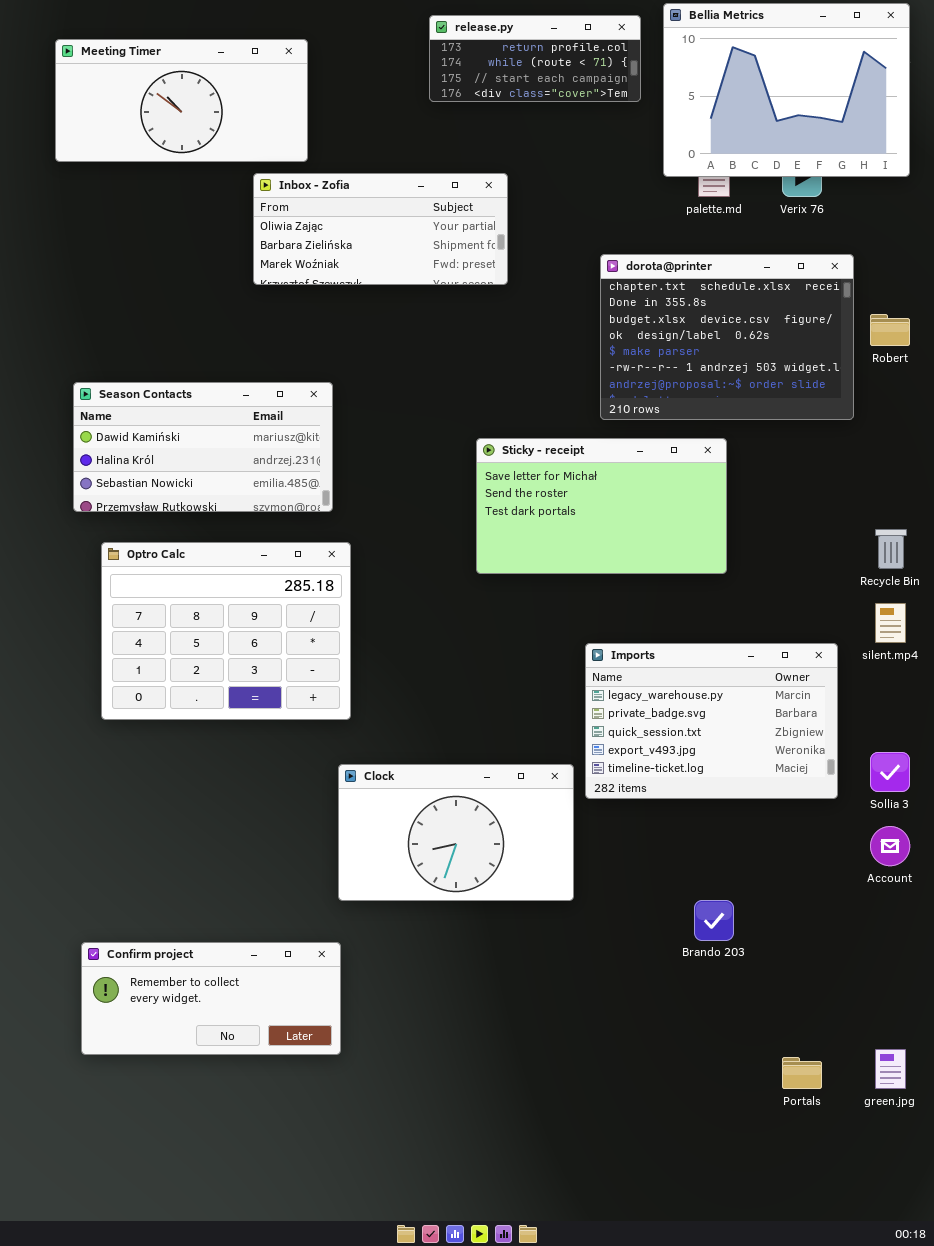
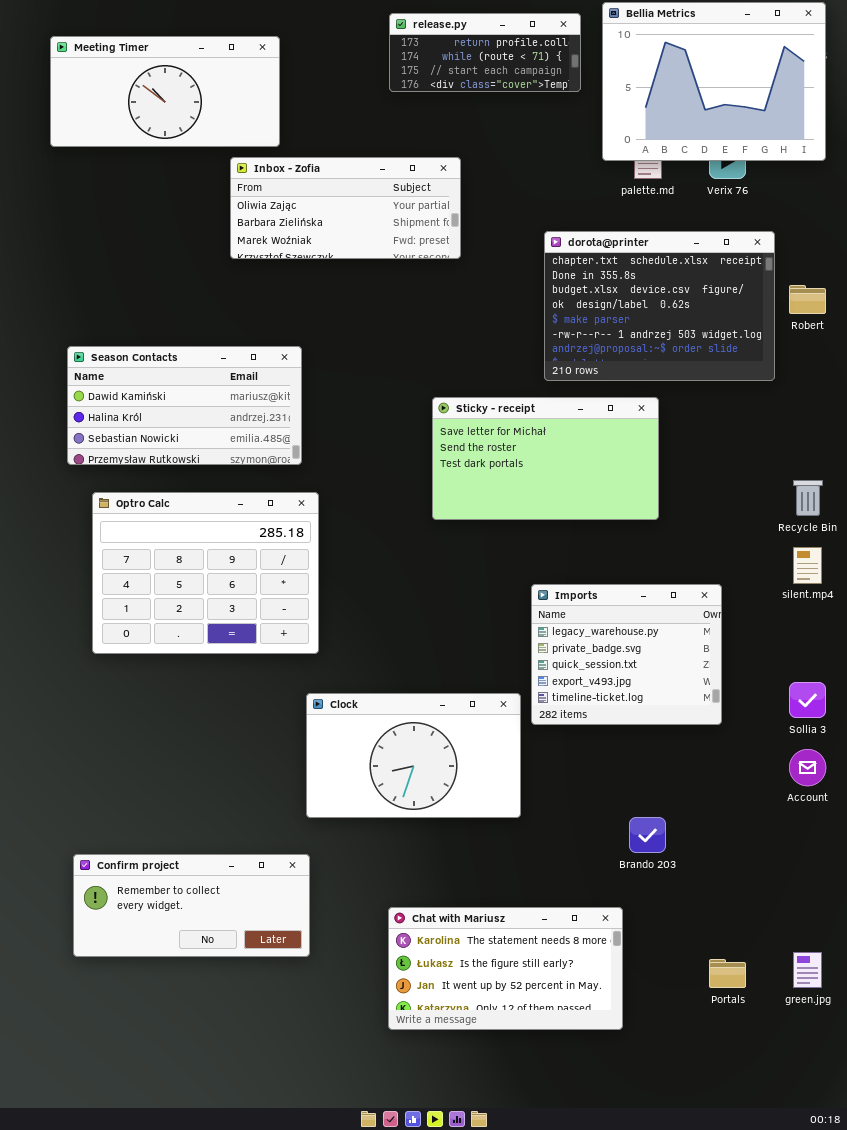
Imports: [585,643,838,799] -> [531,584,722,725], resized
Chat with Mariusz: none -> [388,907,623,1030], opened

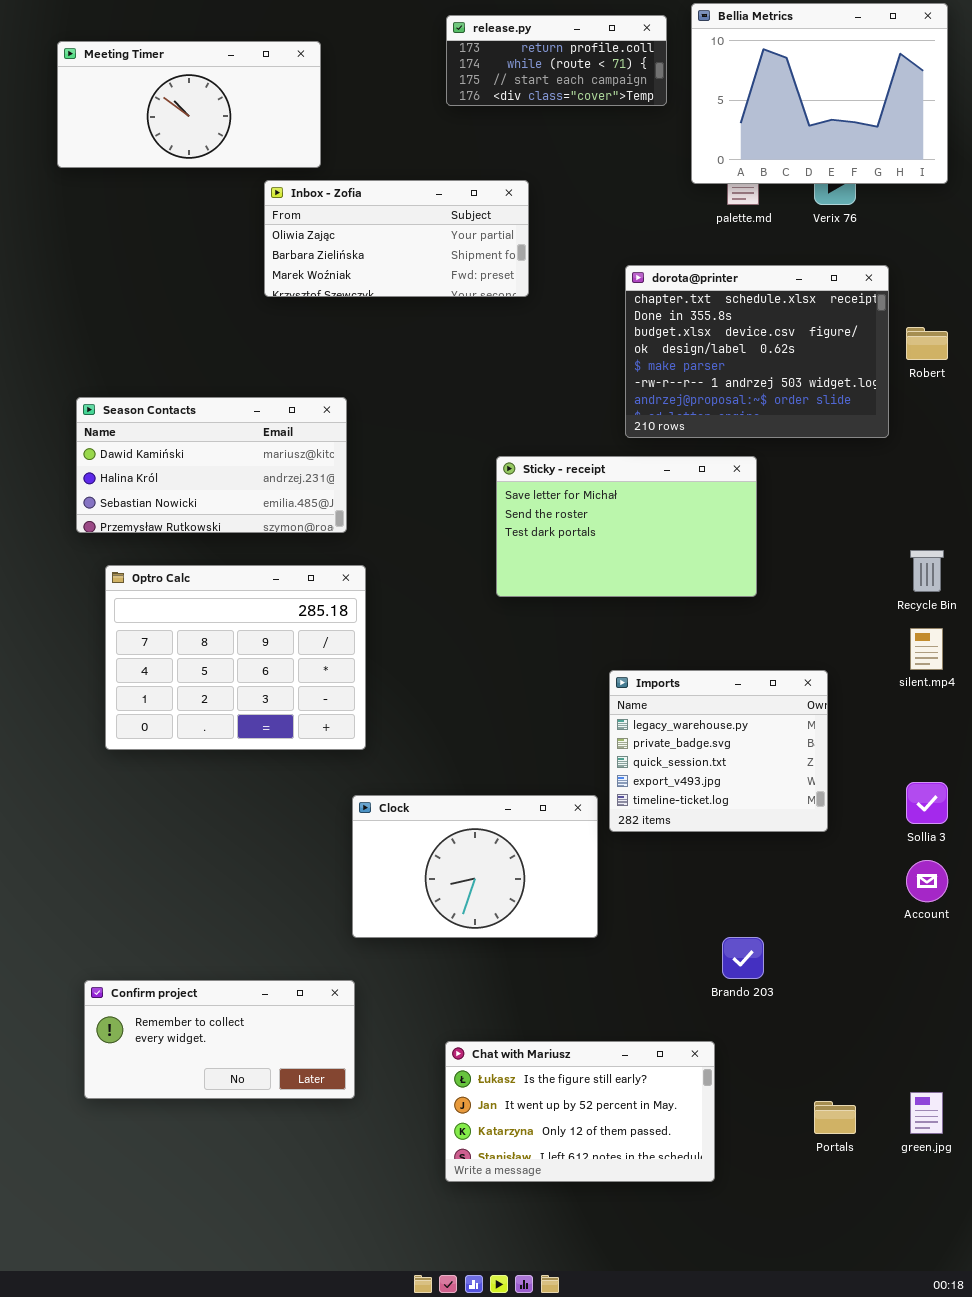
Chat with Mariusz: [388,907,623,1030] -> [445,1041,715,1182], scrolled down 1 row

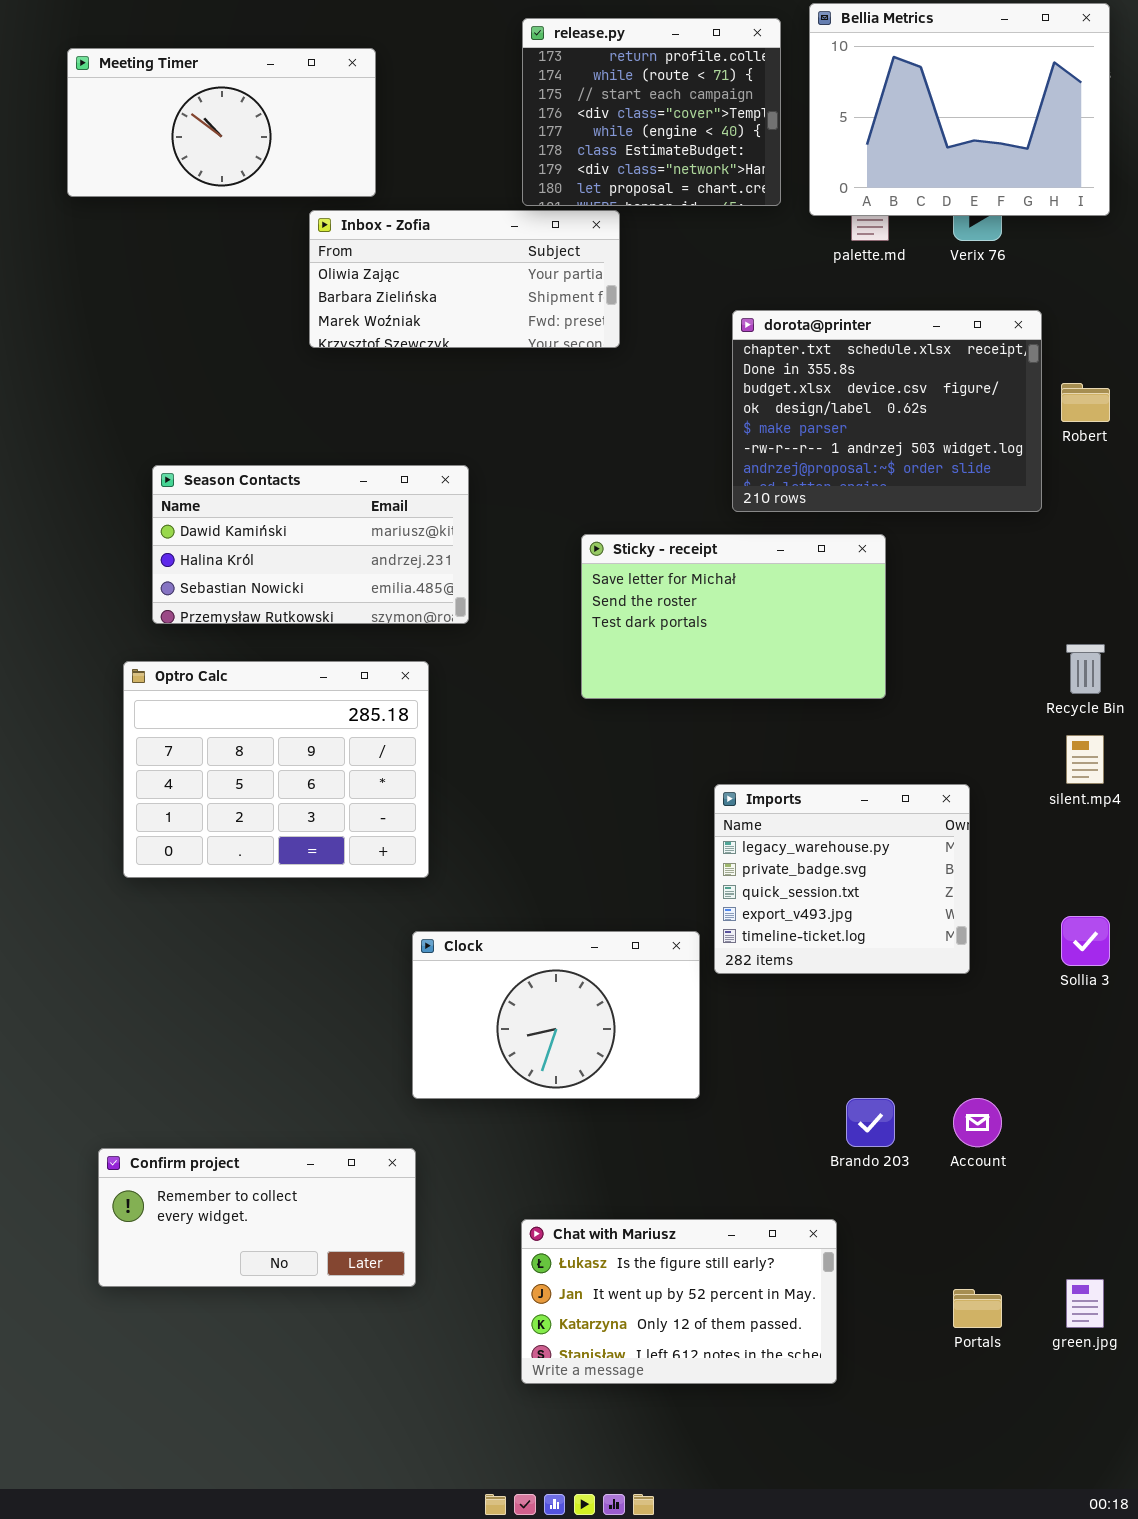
release.py: [446,15,667,106] -> [522,18,781,206], resized
Season Contacts: [76,397,347,533] -> [152,465,469,624], moved
Account: [906,860,948,902] -> [953,1098,1002,1147], moved

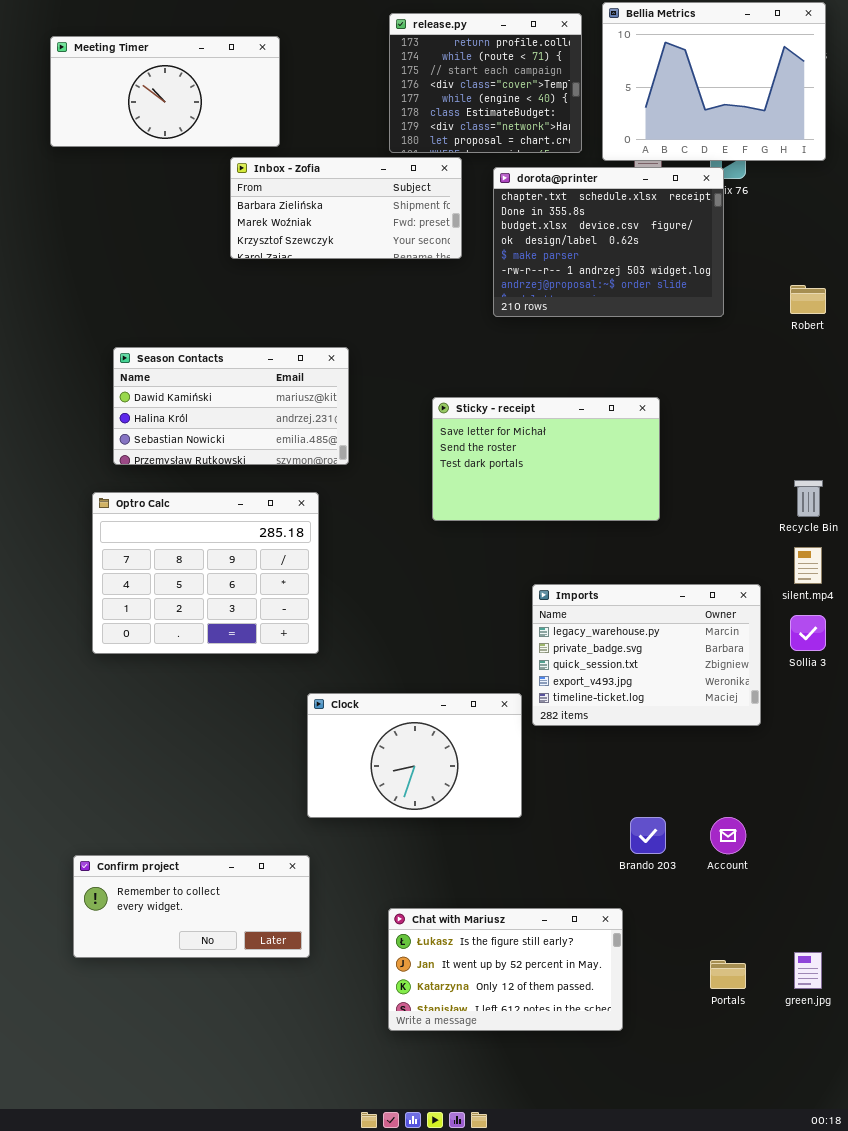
Inbox - Zofia: [309,210,620,348] -> [230,157,462,259], scrolled down 1 row
dorota@printer: [732,310,1042,512] -> [493,167,724,317], moved
Imports: [714,784,970,974] -> [532,584,761,726], resized
Sollia 3: [1061,916,1110,966] -> [790,615,826,651], moved

